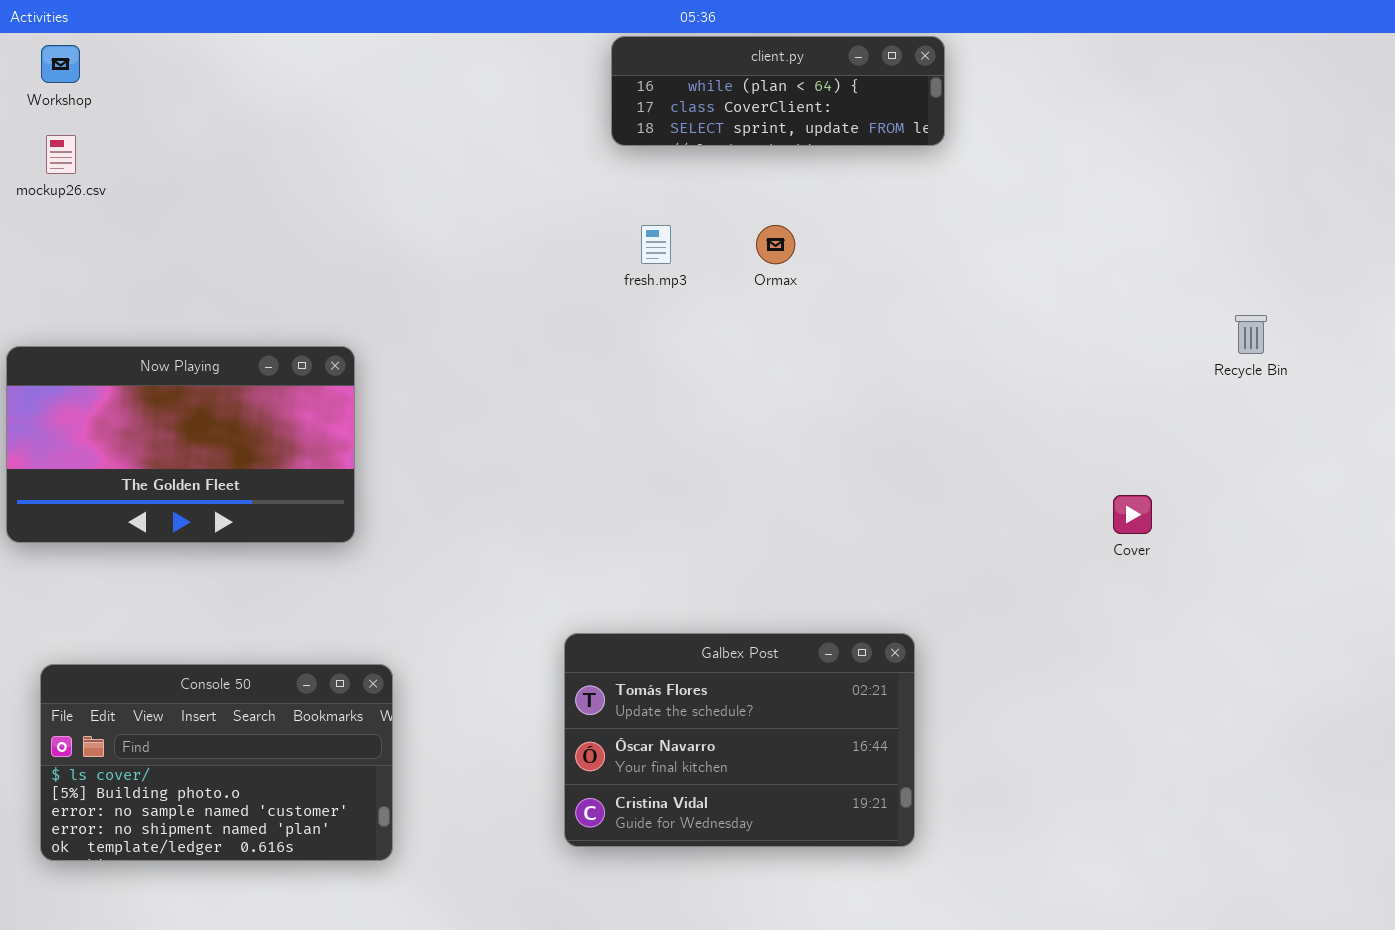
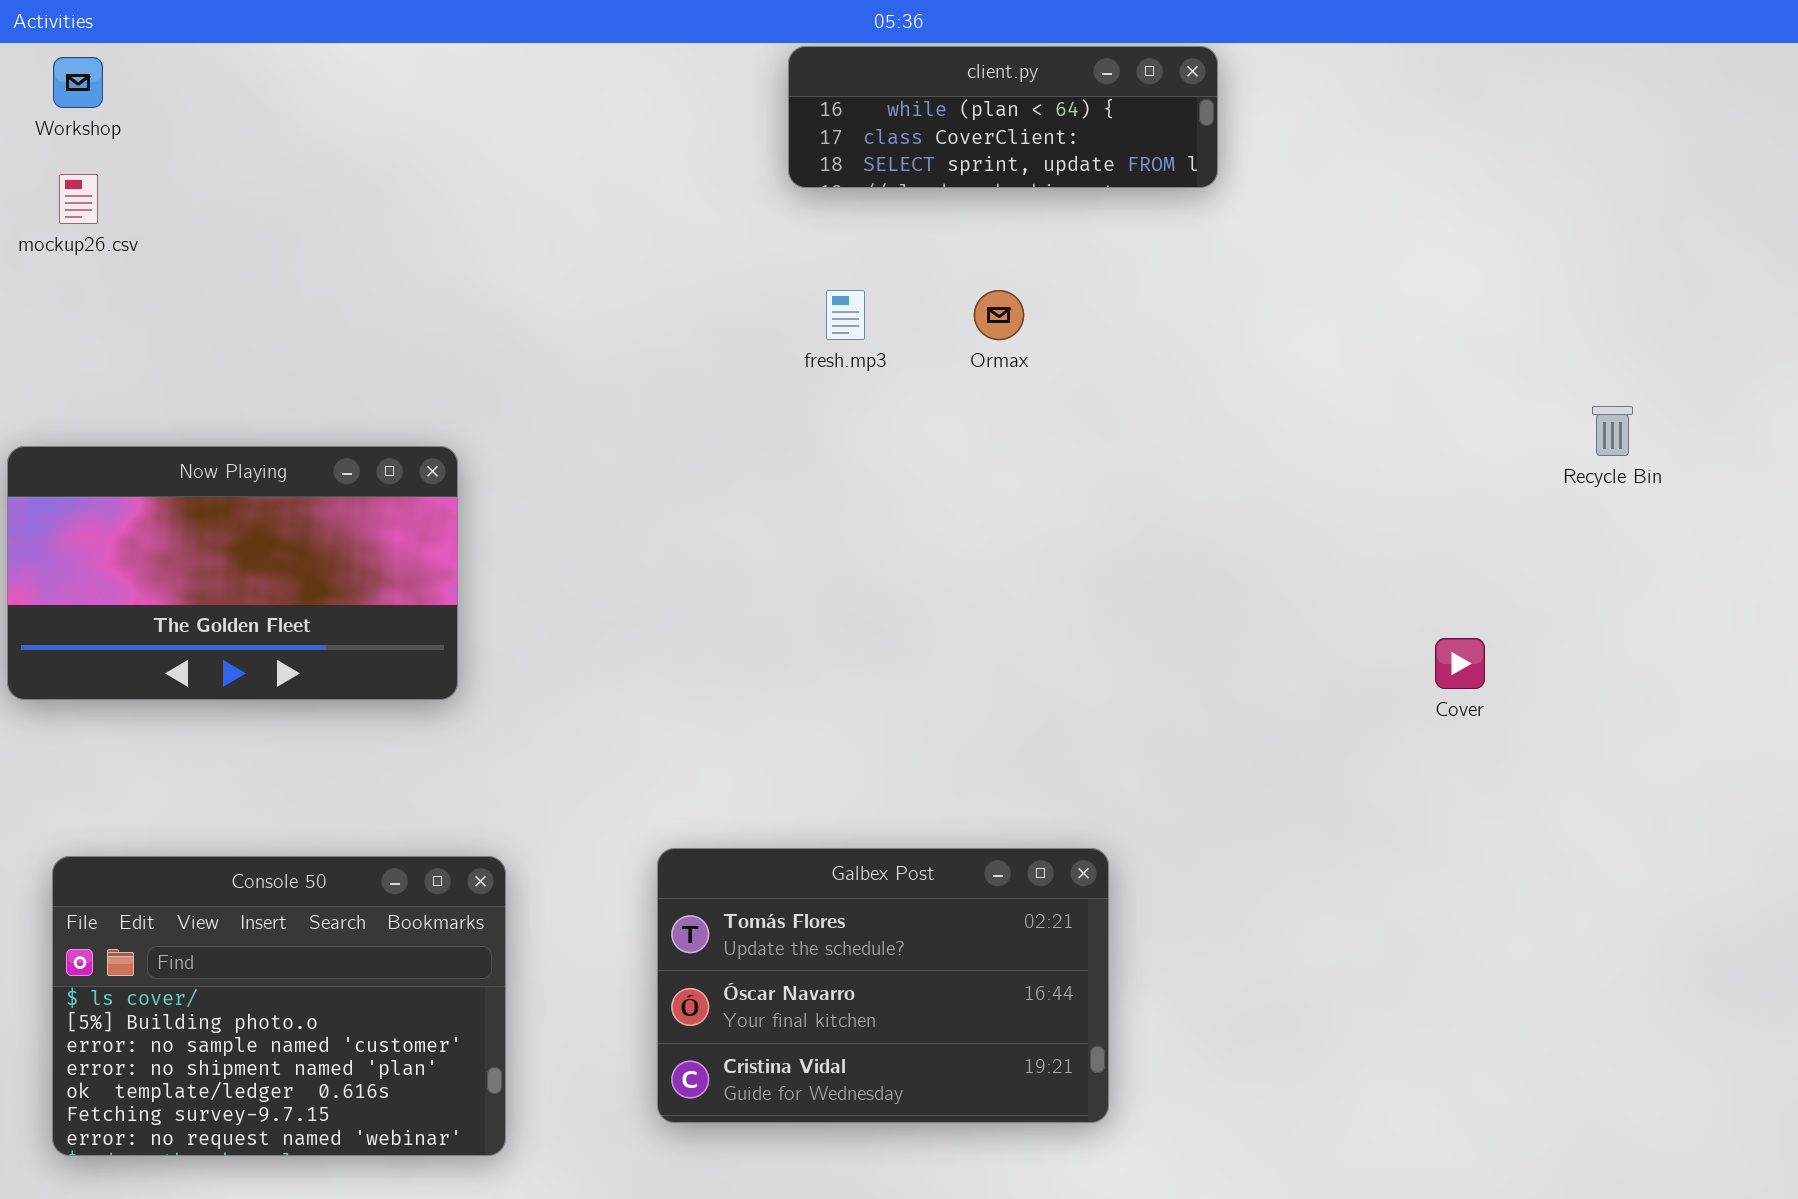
Galbex Post: [564,633,915,847] -> [657,848,1109,1123], moved
Console 50: [40,664,393,861] -> [52,856,506,1156], resized

